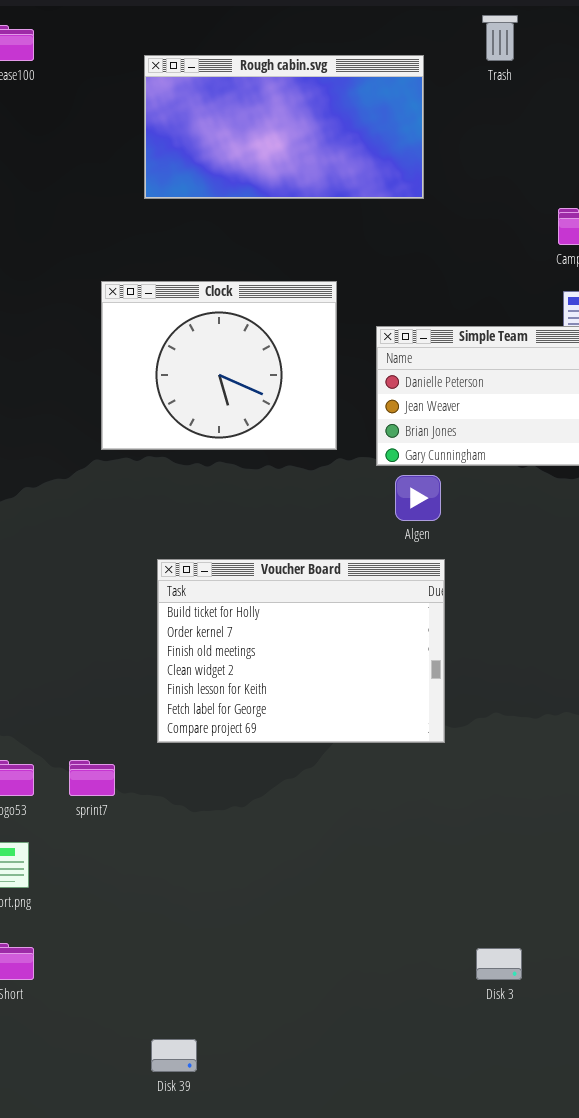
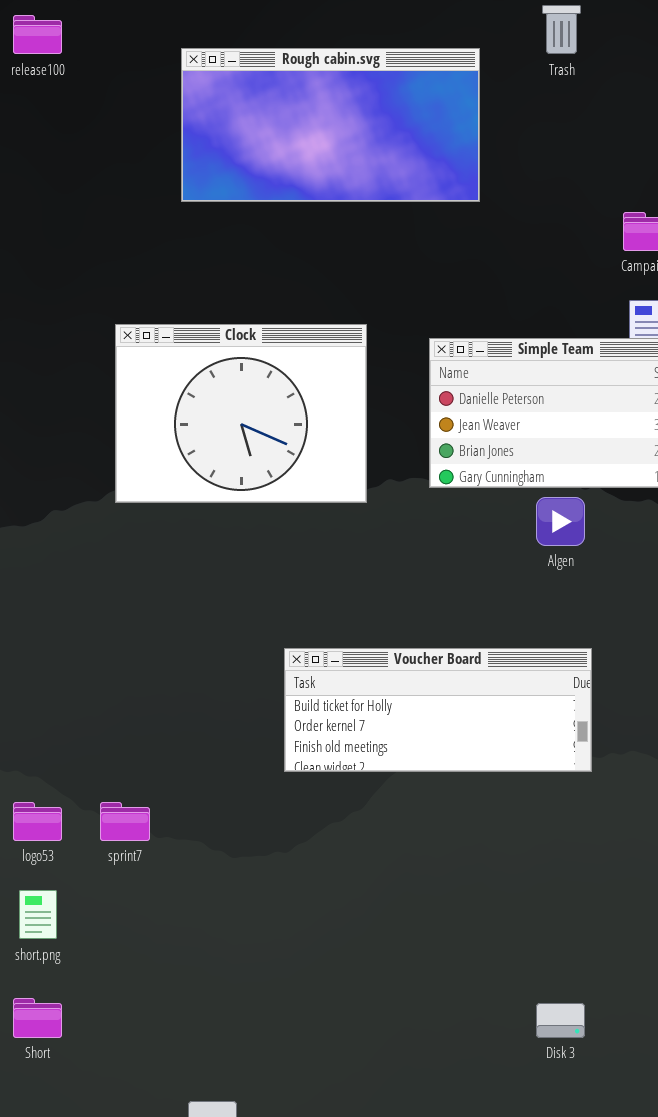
Clock: [101,281,337,450] -> [115,324,367,503], moved
Algen: [395,475,441,521] -> [536,497,585,546], moved
Voucher Board: [157,559,445,743] -> [284,648,592,772], moved, resized

